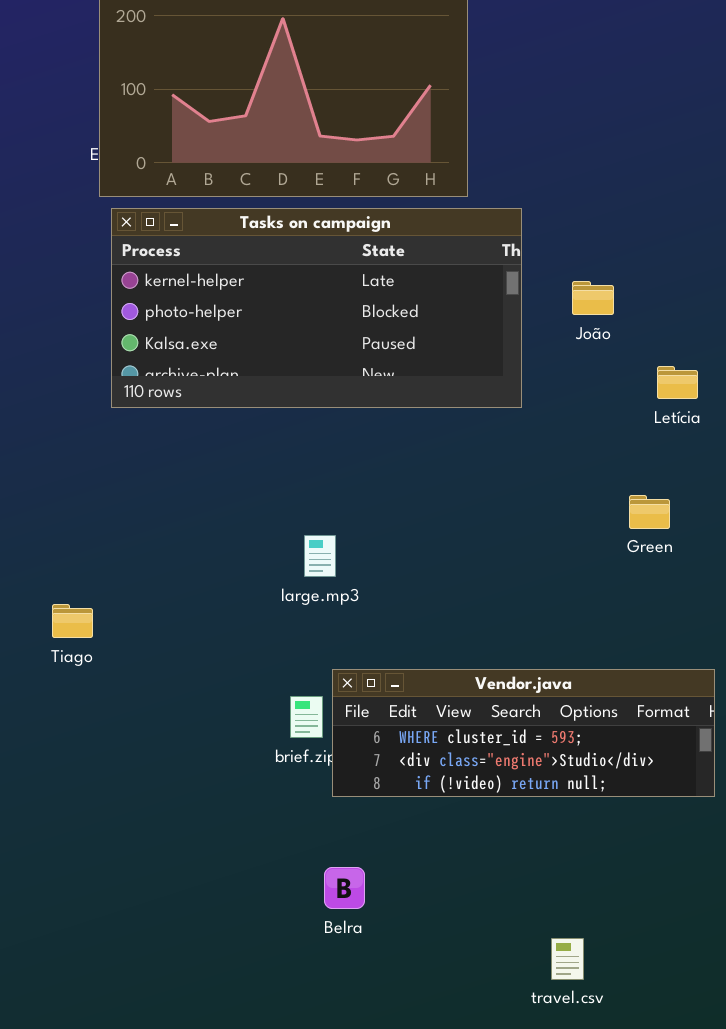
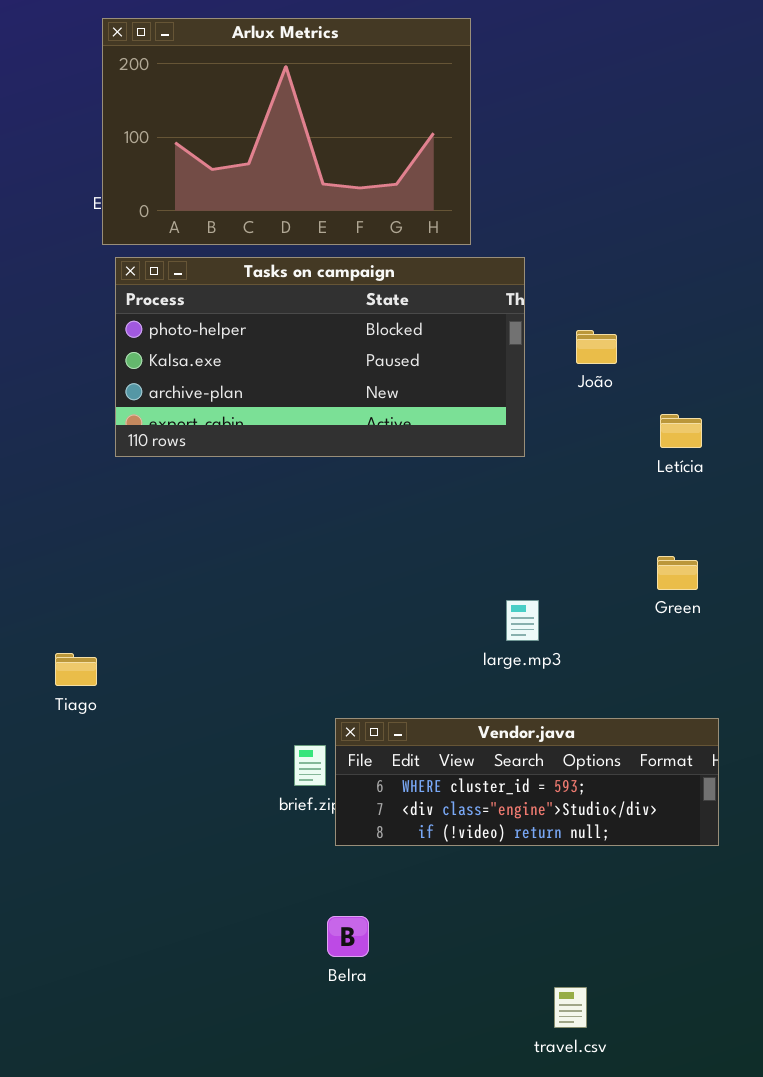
Tasks on campaign: [111,208,522,408] -> [115,257,525,457], scrolled down 1 row
Green: [629,495,670,529] -> [657,556,698,590], moved
large.mp3: [304,535,336,577] -> [506,600,539,641], moved

